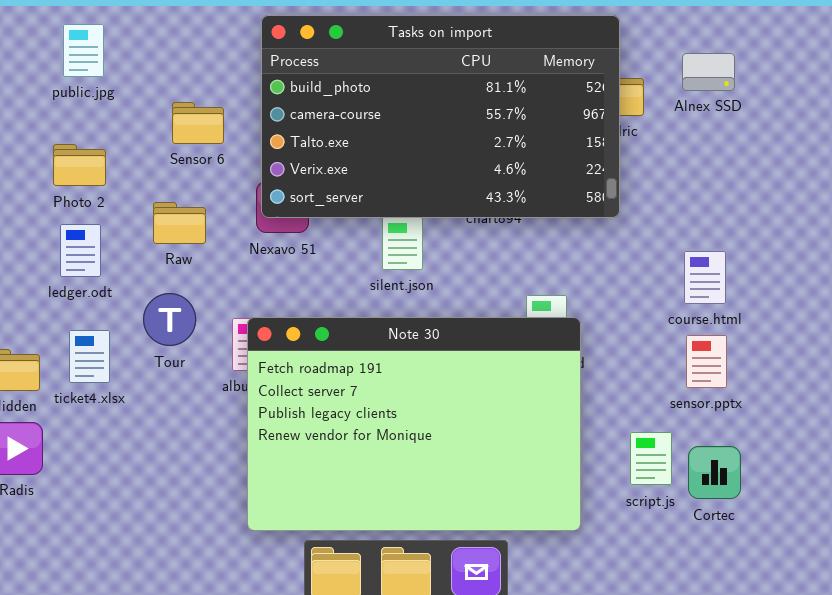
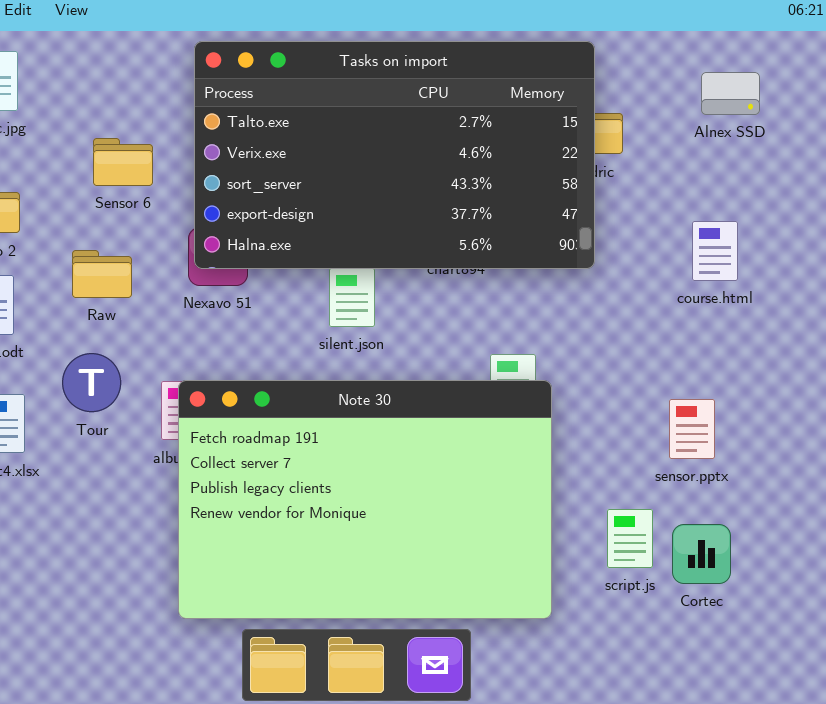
Tasks on import: [261,15,620,218] -> [194,41,595,269], scrolled down 2 rows
Alnex SSD: [682,53,735,91] -> [701,72,760,115], moved
course.html: [684,251,726,304] -> [692,221,738,281], moved

